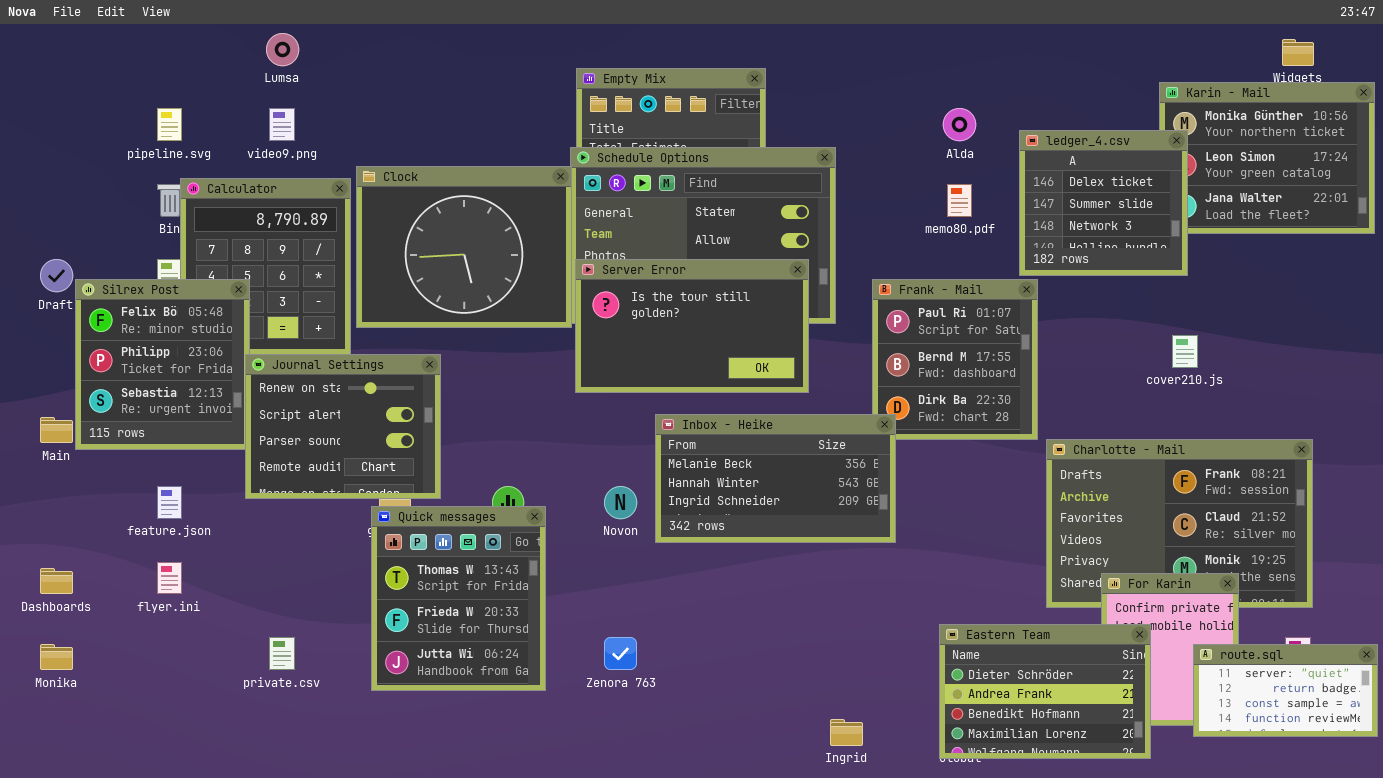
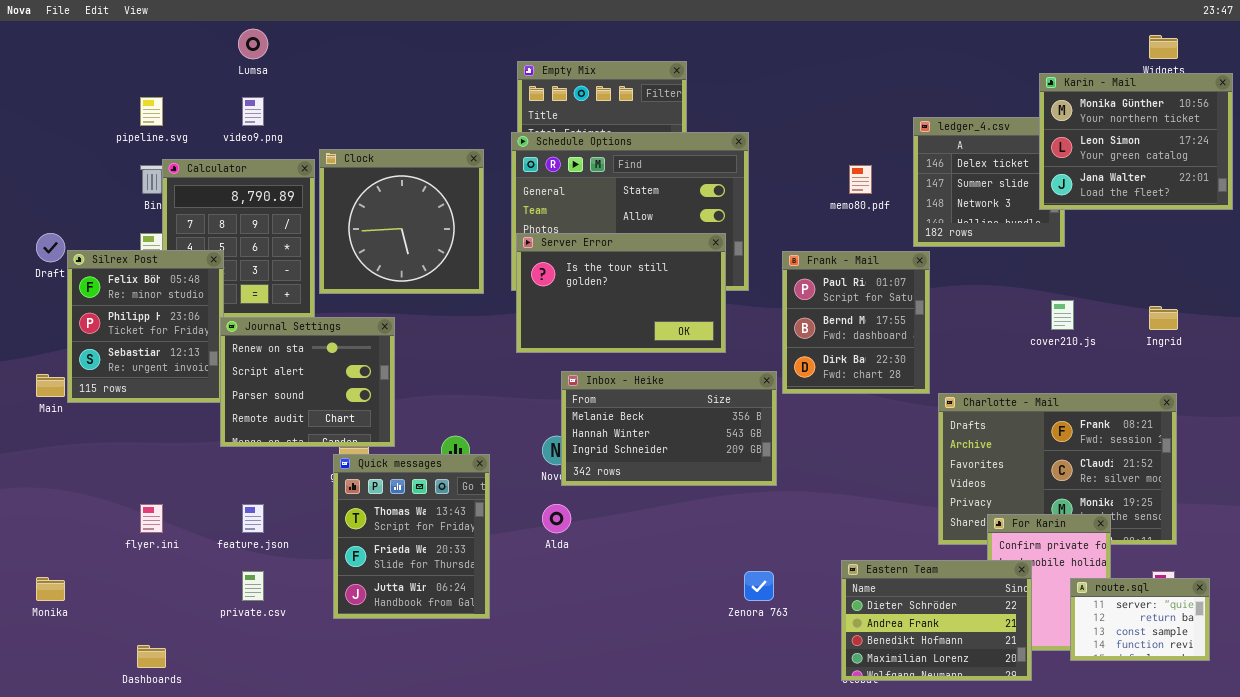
Karin - Mail: [1159,82,1375,234] -> [1039,73,1233,210], raised
Alda: [943,108,976,141] -> [542,504,571,533], moved
Clock: [356,166,572,328] -> [319,149,484,294], resized
Inbox - Heike: [655,414,896,543] -> [561,371,777,486], moved
feature.json: [157,486,182,519] -> [242,504,264,533], moved
Dashboards: [40,568,73,594] -> [137,645,166,668], moved
Zenora 763: [604,637,637,670] -> [744,571,774,601], moved
route.sql: [1193,644,1378,737] -> [1070,578,1210,661], resized
Ingrid: [830,719,863,746] -> [1149,306,1178,330], moved

